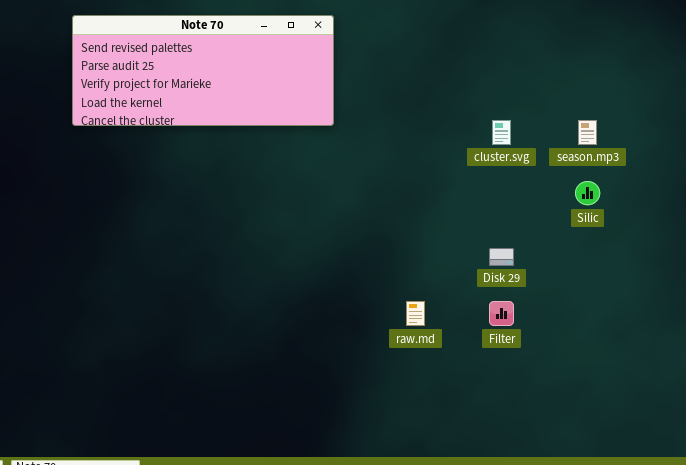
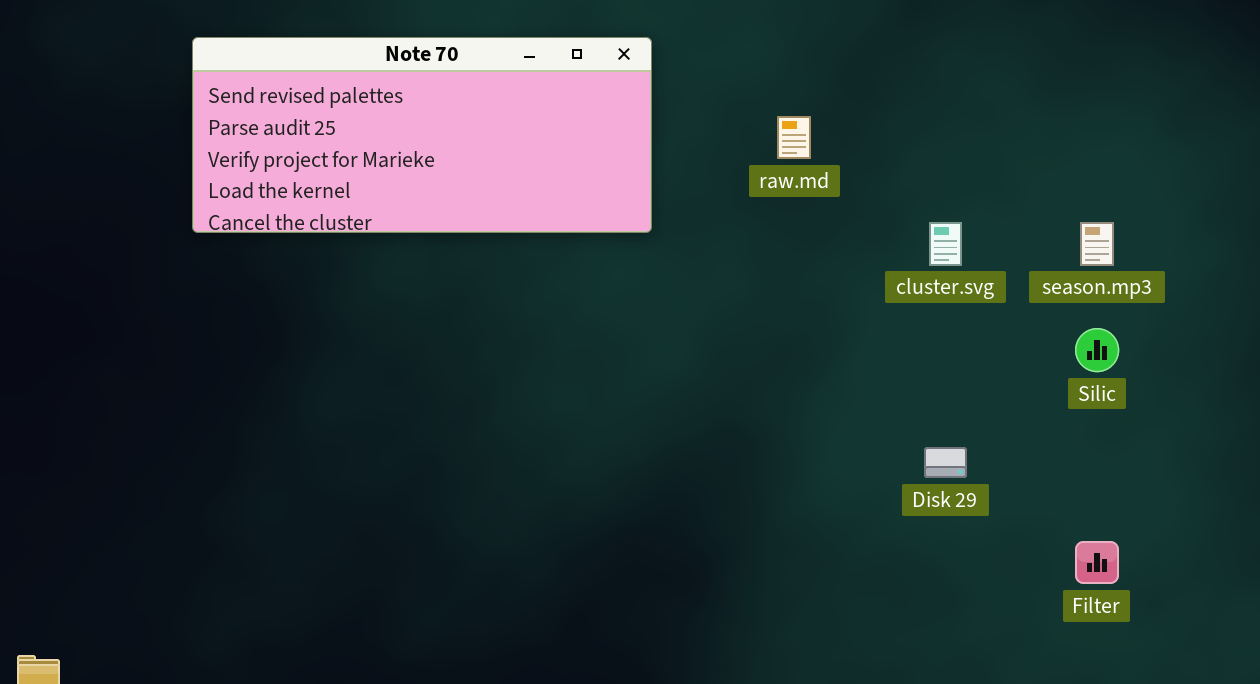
raw.md: [406,301,425,326] -> [777,116,811,159], moved
Filter: [489,301,514,326] -> [1075,541,1119,584], moved

